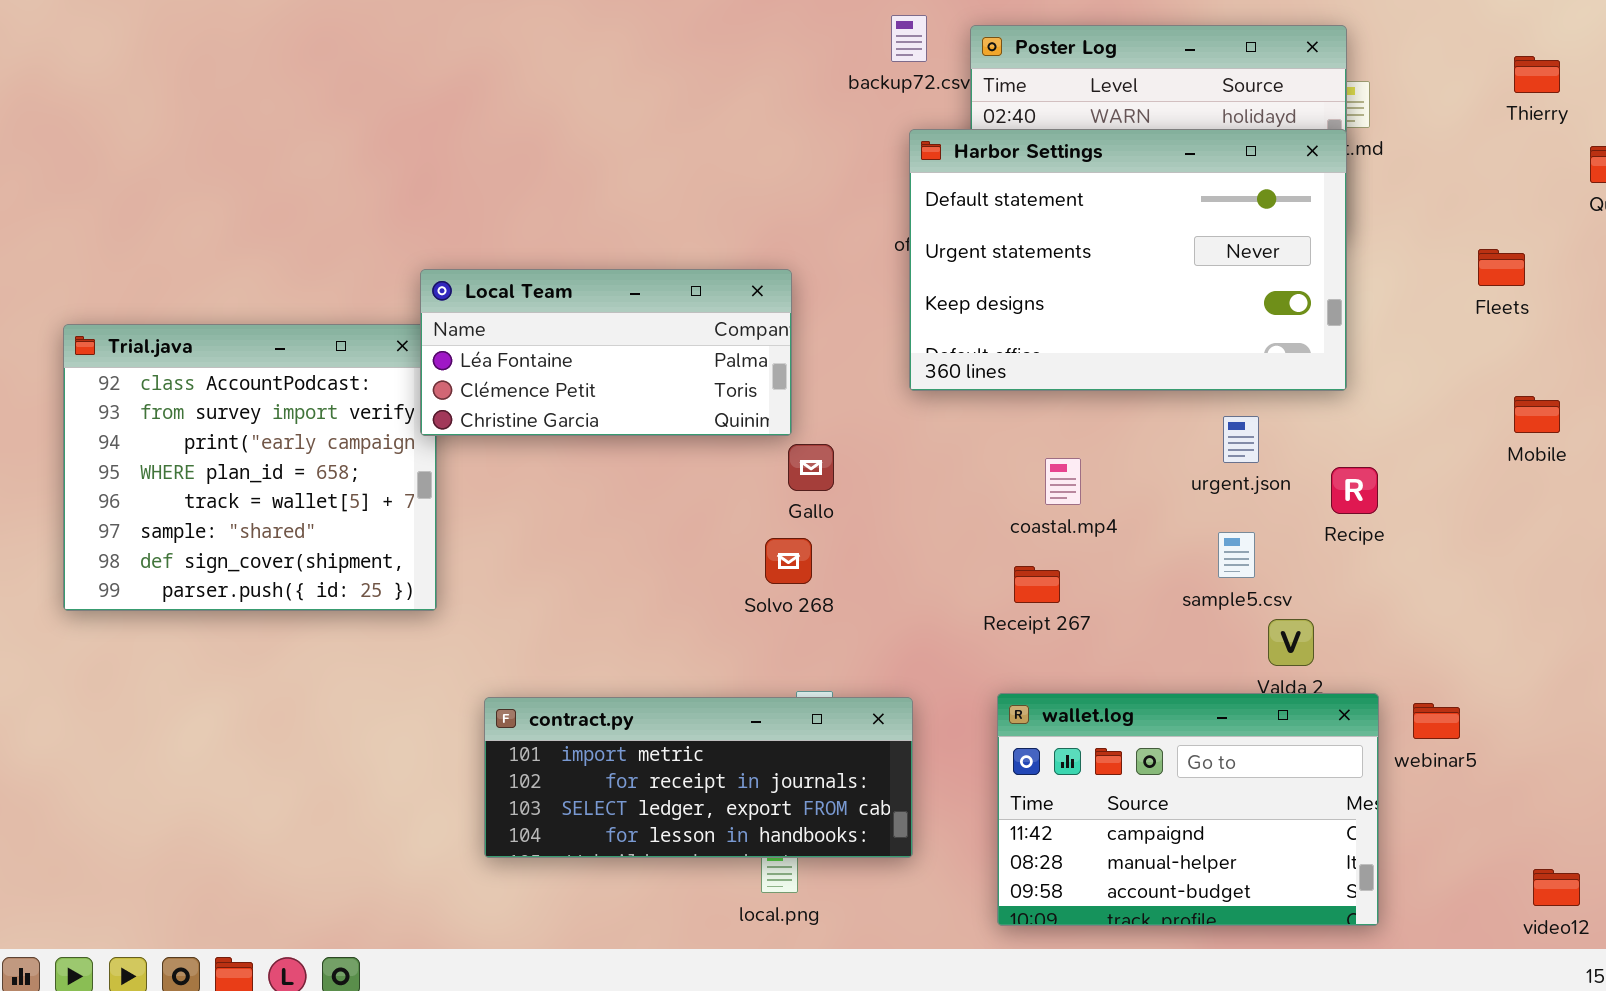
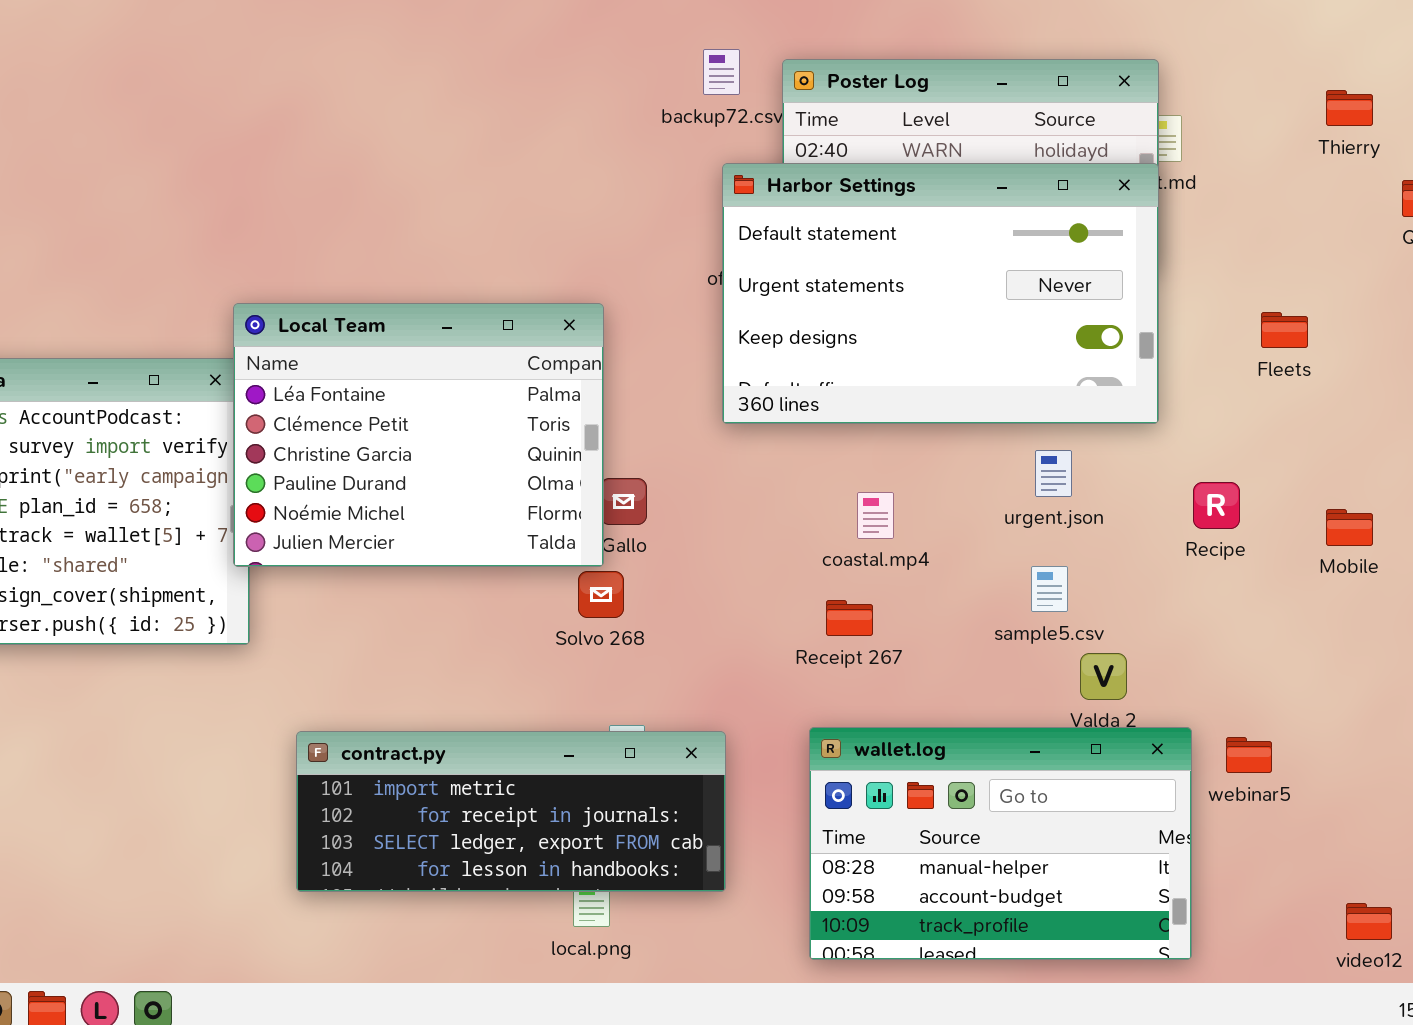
Fleets: [1478,249,1525,286] -> [1261,312,1308,348], moved
Local Team: [420,269,792,436] -> [233,303,604,567], resized
Mobile: [1514,396,1560,433] -> [1326,509,1373,546], moved
Recipe: [1331,467,1378,514] -> [1193,482,1240,529], moved
wallet.log: [997,693,1379,926] -> [809,727,1192,960], scrolled down 1 row

